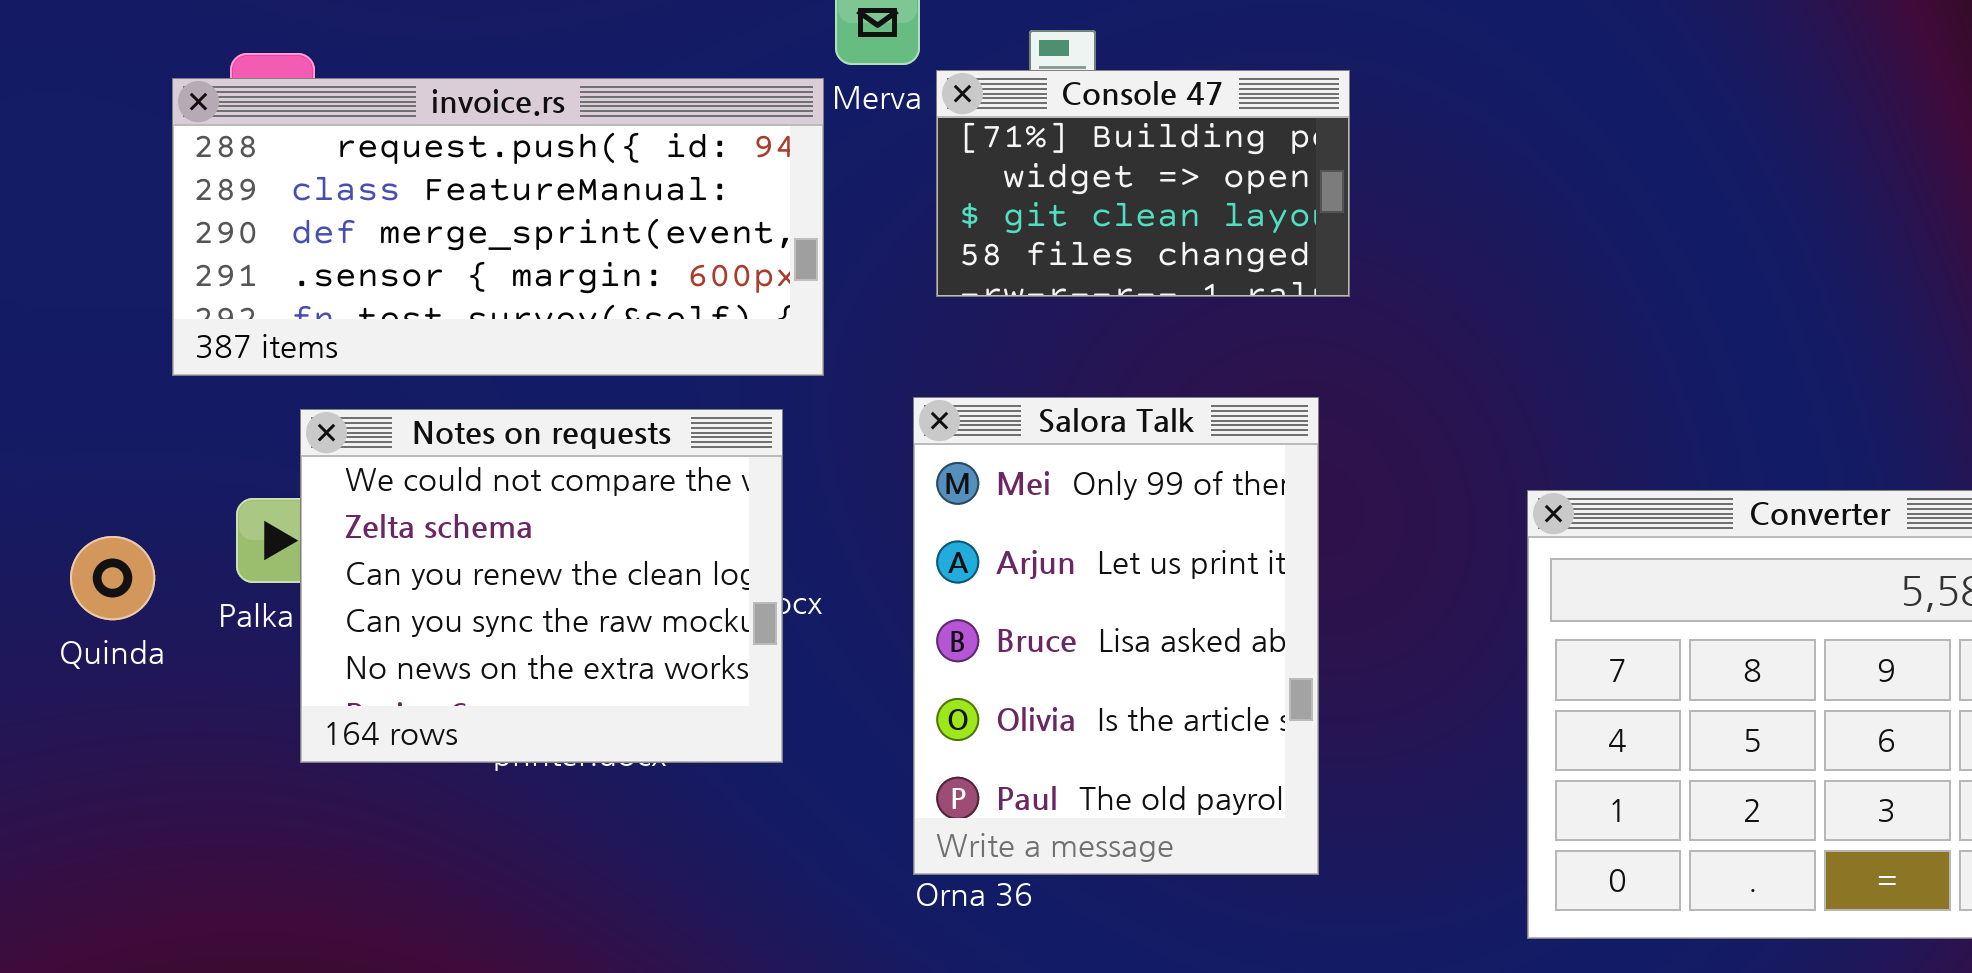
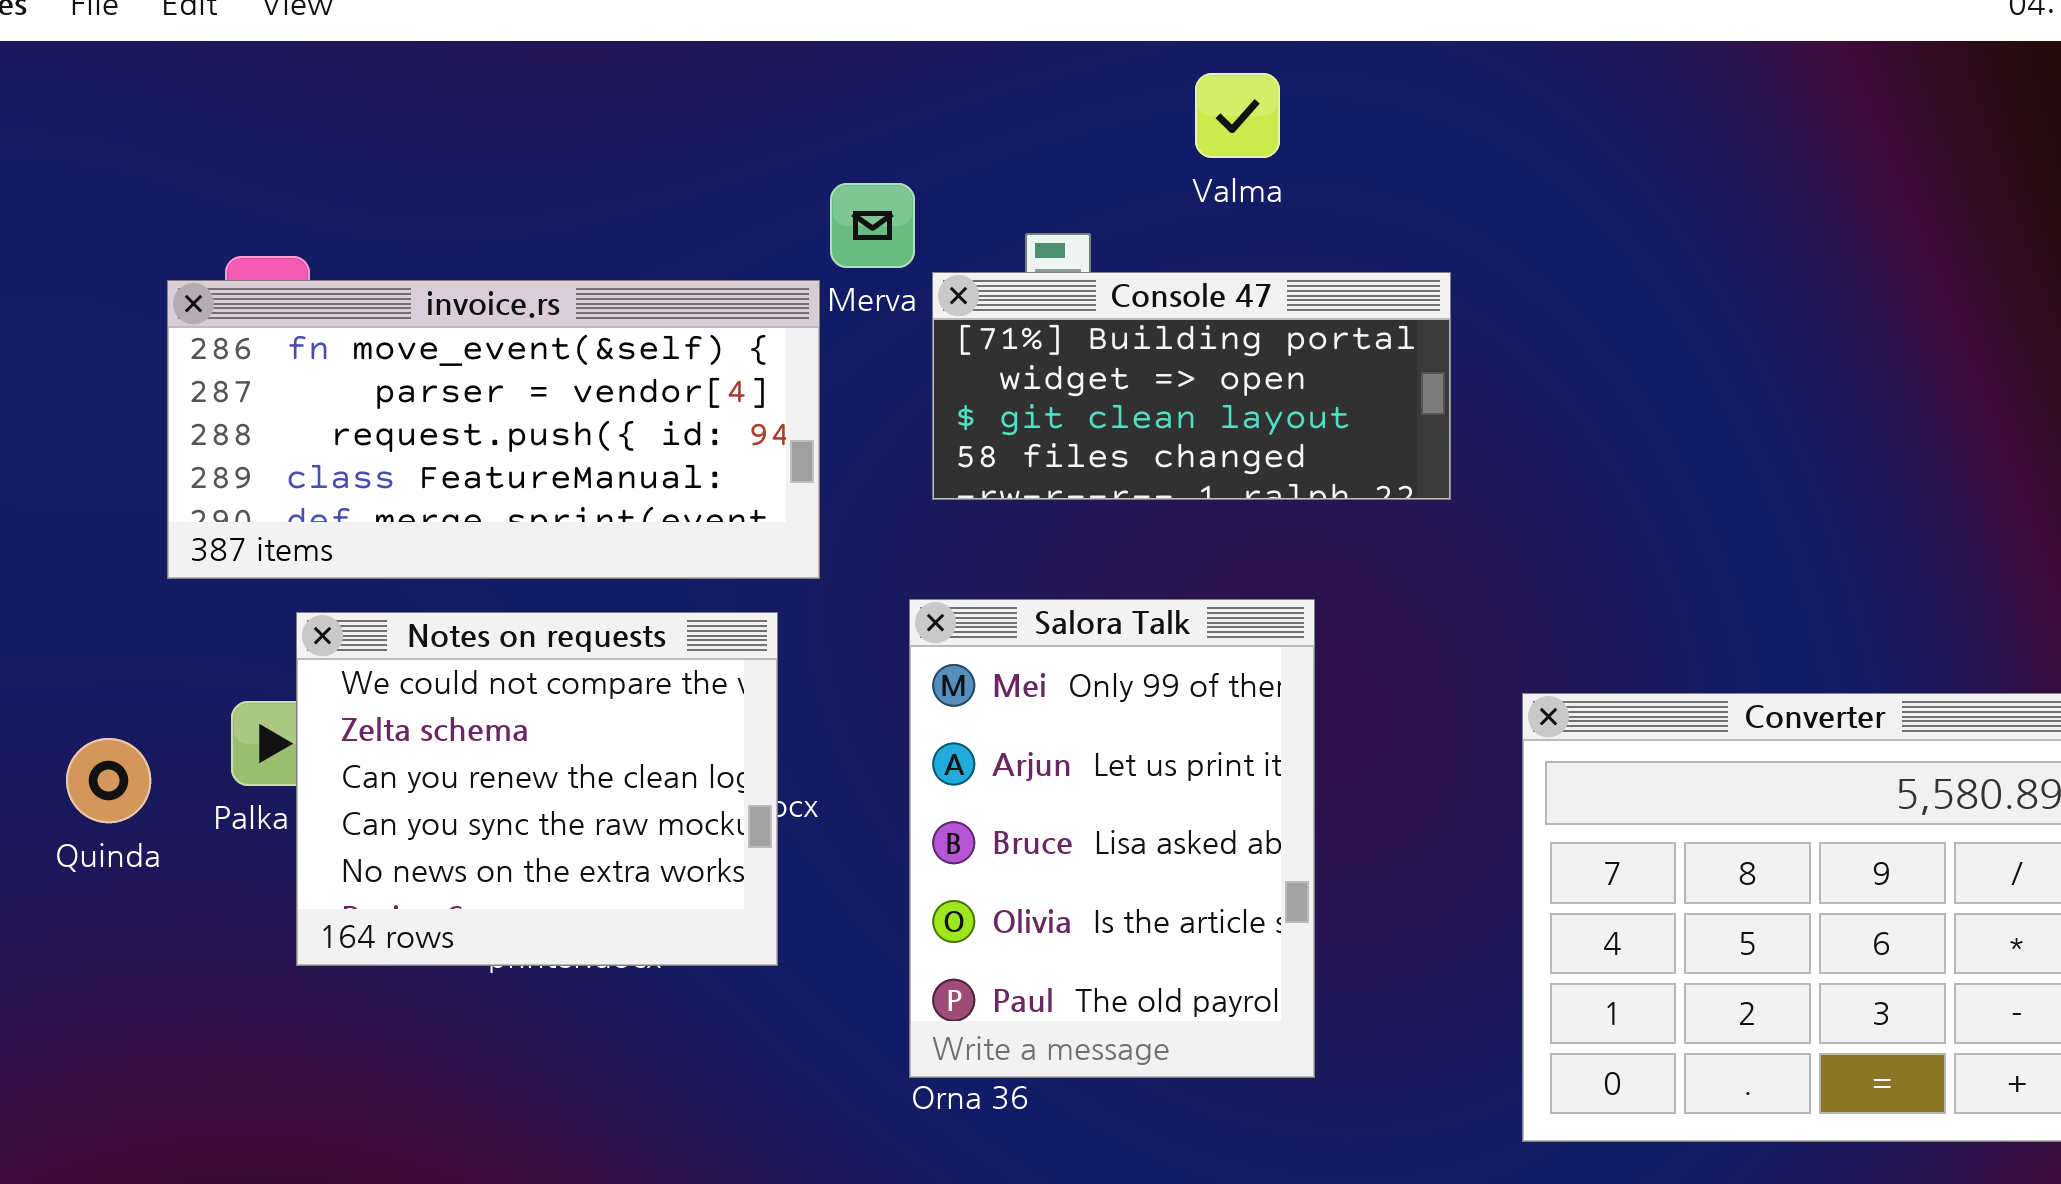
Console 47: [936,70,1350,297] -> [932,272,1451,500], resized
invoice.rs: [172,78,824,376] -> [167,280,820,579], scrolled up 2 rows

